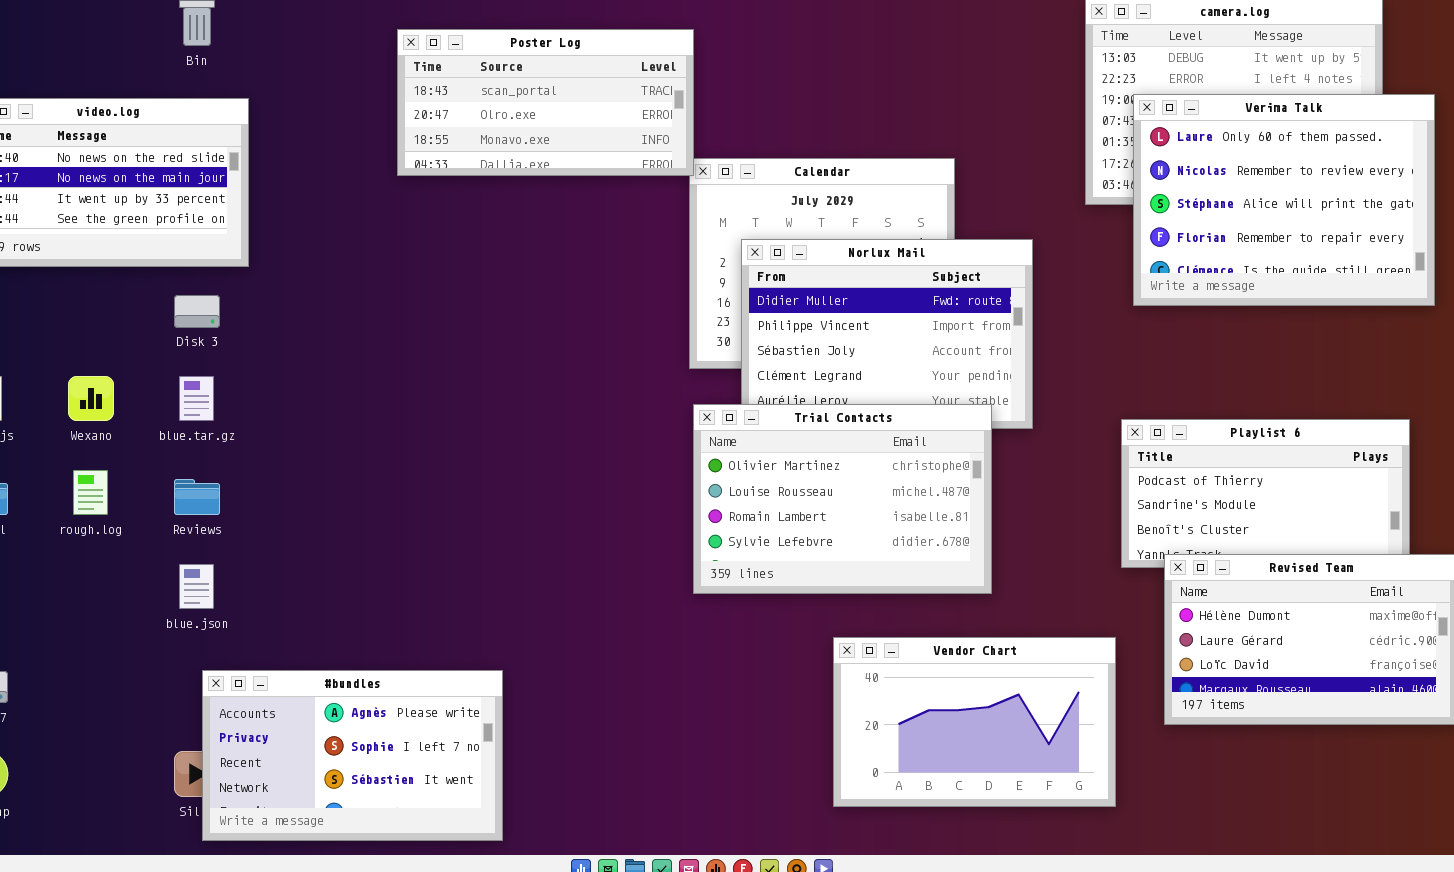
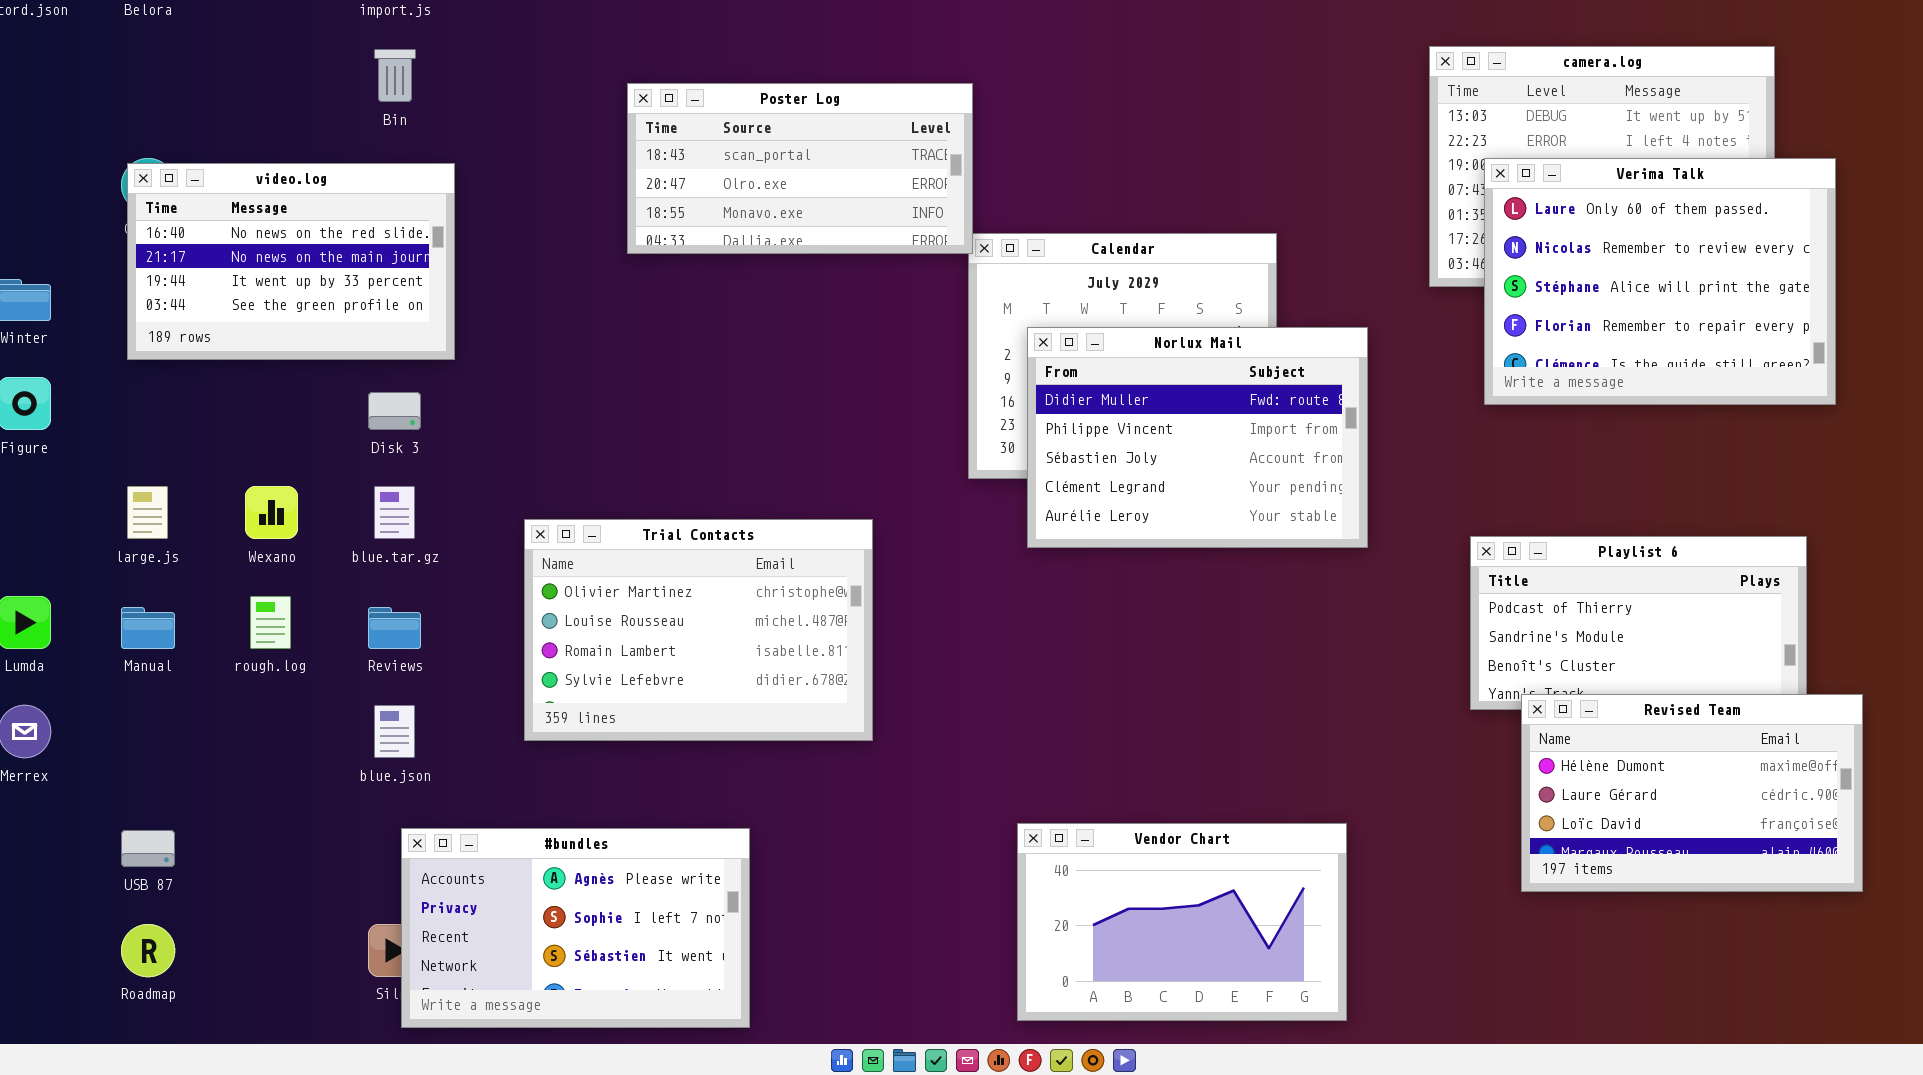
Trial Contacts: [693,404,992,594] -> [524,519,873,741], moved
Vendor Chart: [833,637,1116,807] -> [1017,823,1347,1021], moved

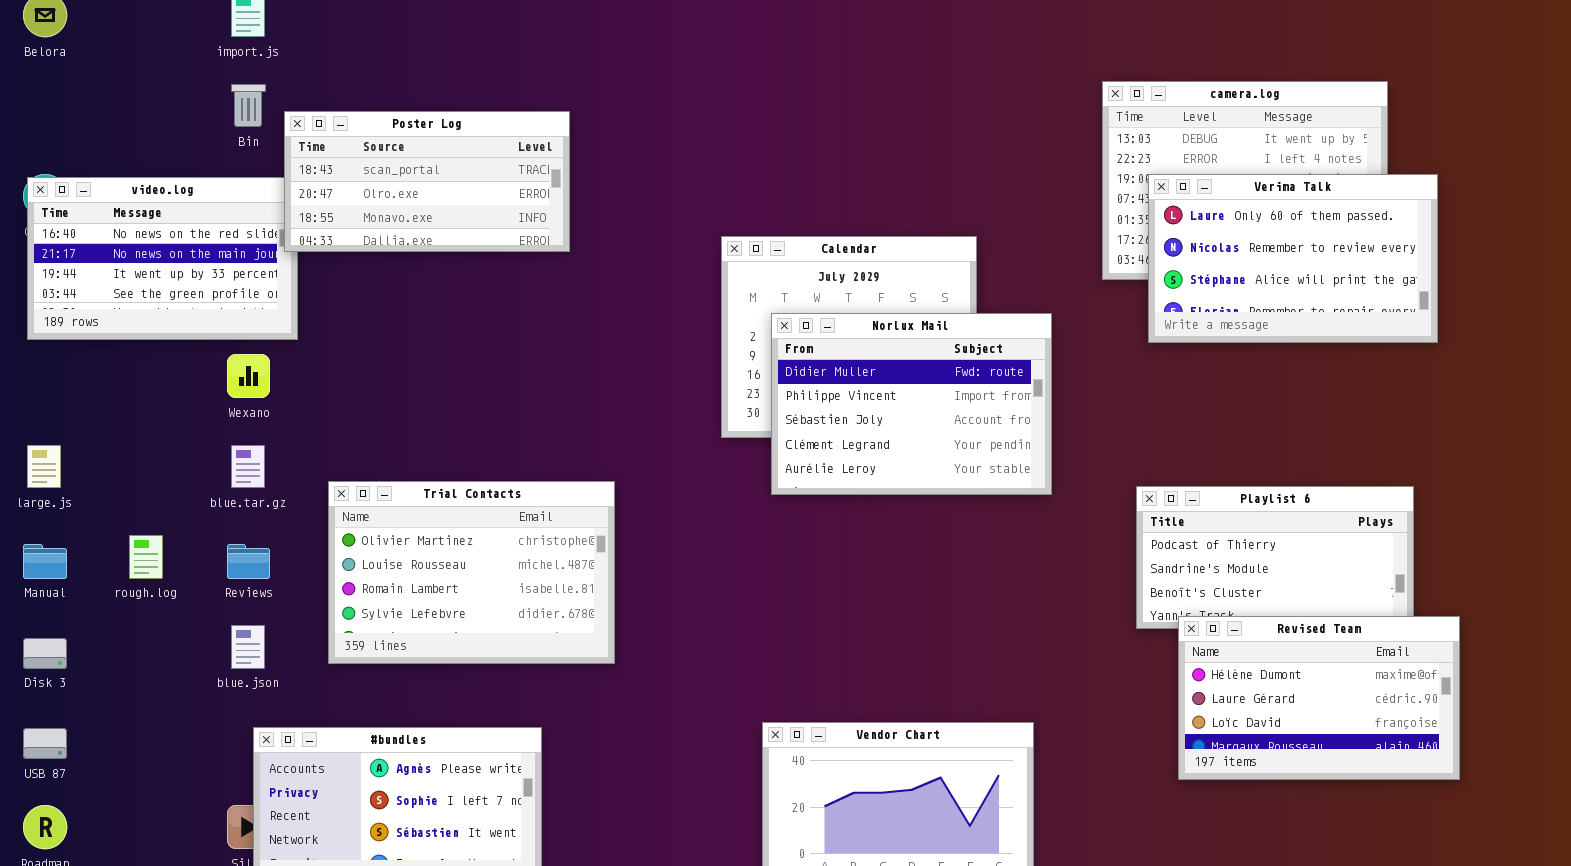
Poster Log: [627,83,973,254] -> [284,111,570,252], moved
Verima Talk: [1484,158,1836,405] -> [1148,174,1438,343], resized
Disk 3: [368,392,421,430] -> [23,638,67,669], moved
Wexano: [245,486,298,539] -> [227,354,270,398], moved
Trial Contacts: [524,519,873,741] -> [328,481,615,664], moved

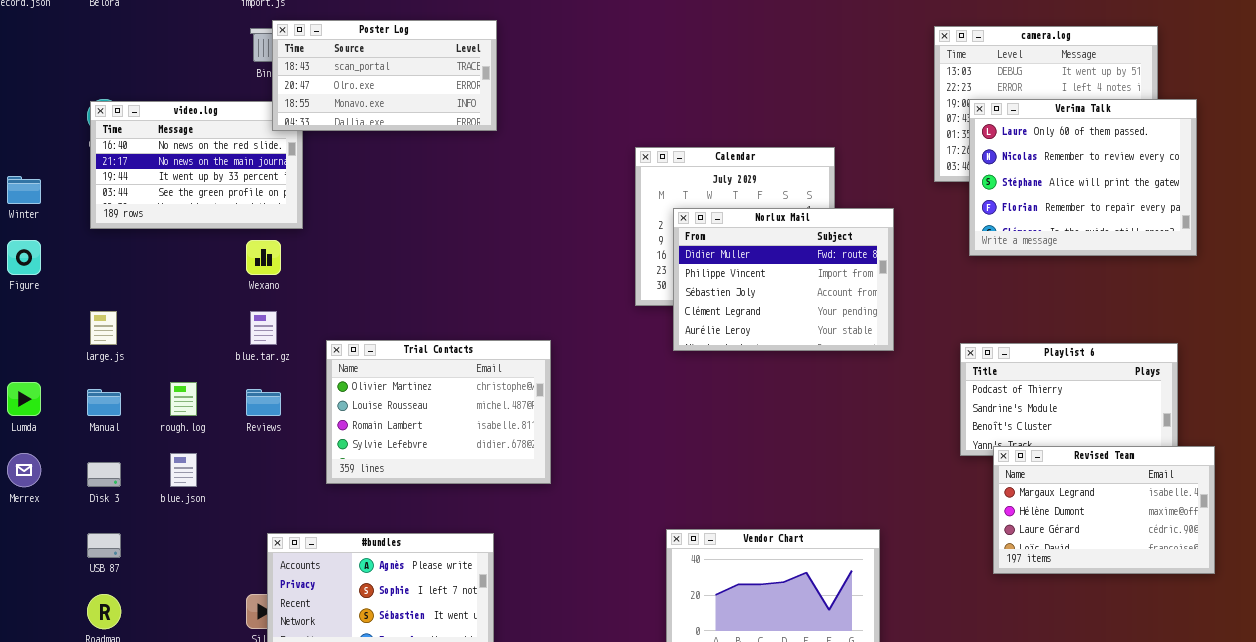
Poster Log: [284,111,570,252] -> [272,20,497,131], moved
Verima Talk: [1148,174,1438,343] -> [969,99,1197,256], resized
Revised Team: [1178,616,1460,780] -> [993,446,1215,574], scrolled up 1 row
blue.json: [231,625,265,669] -> [170,453,197,487], moved

